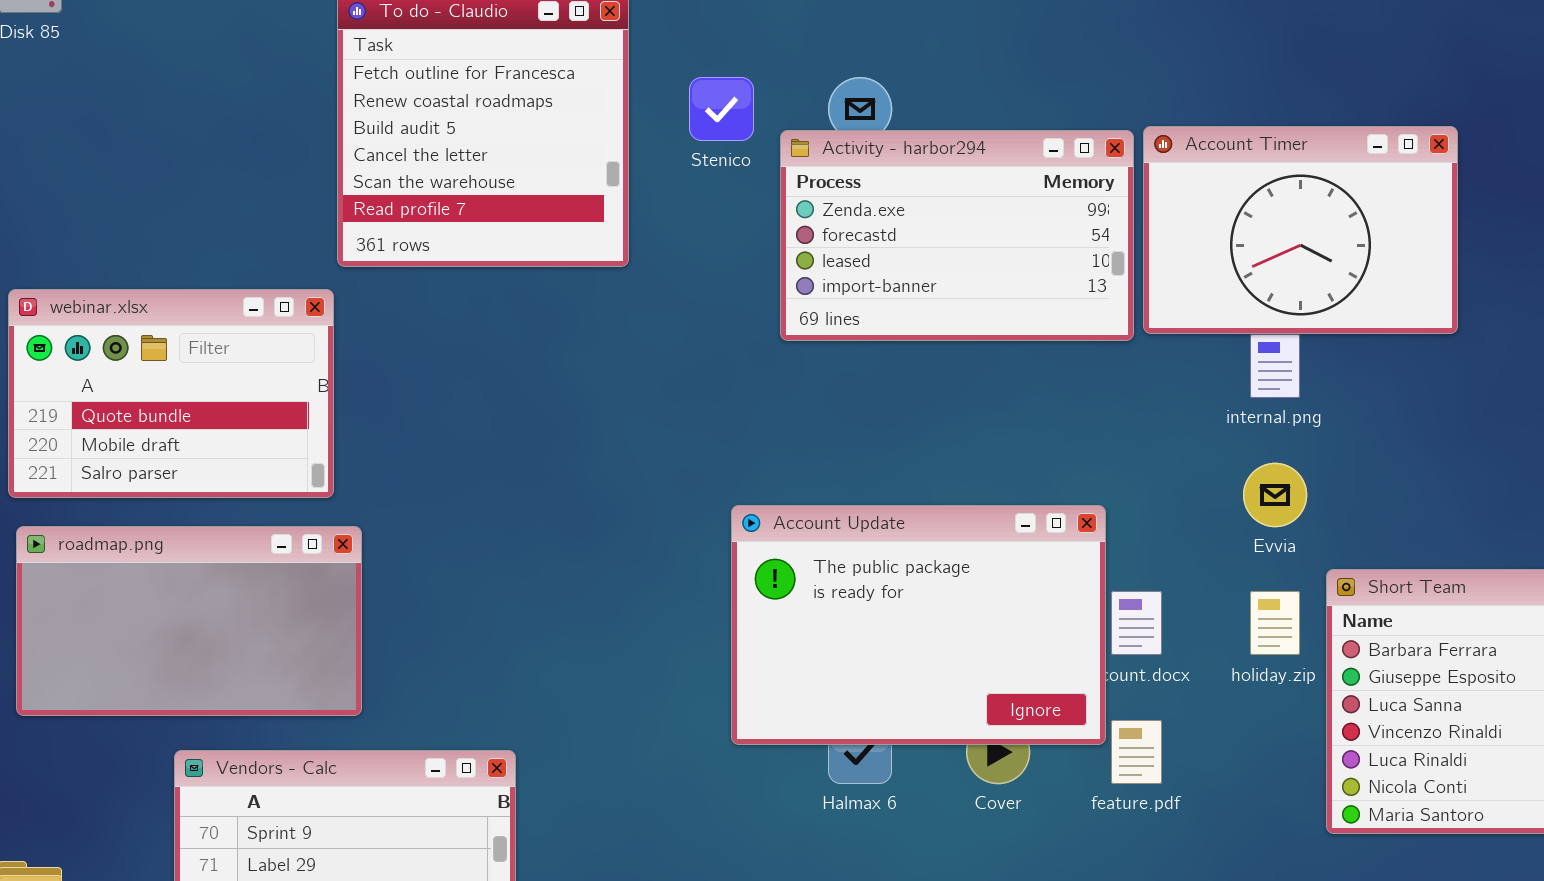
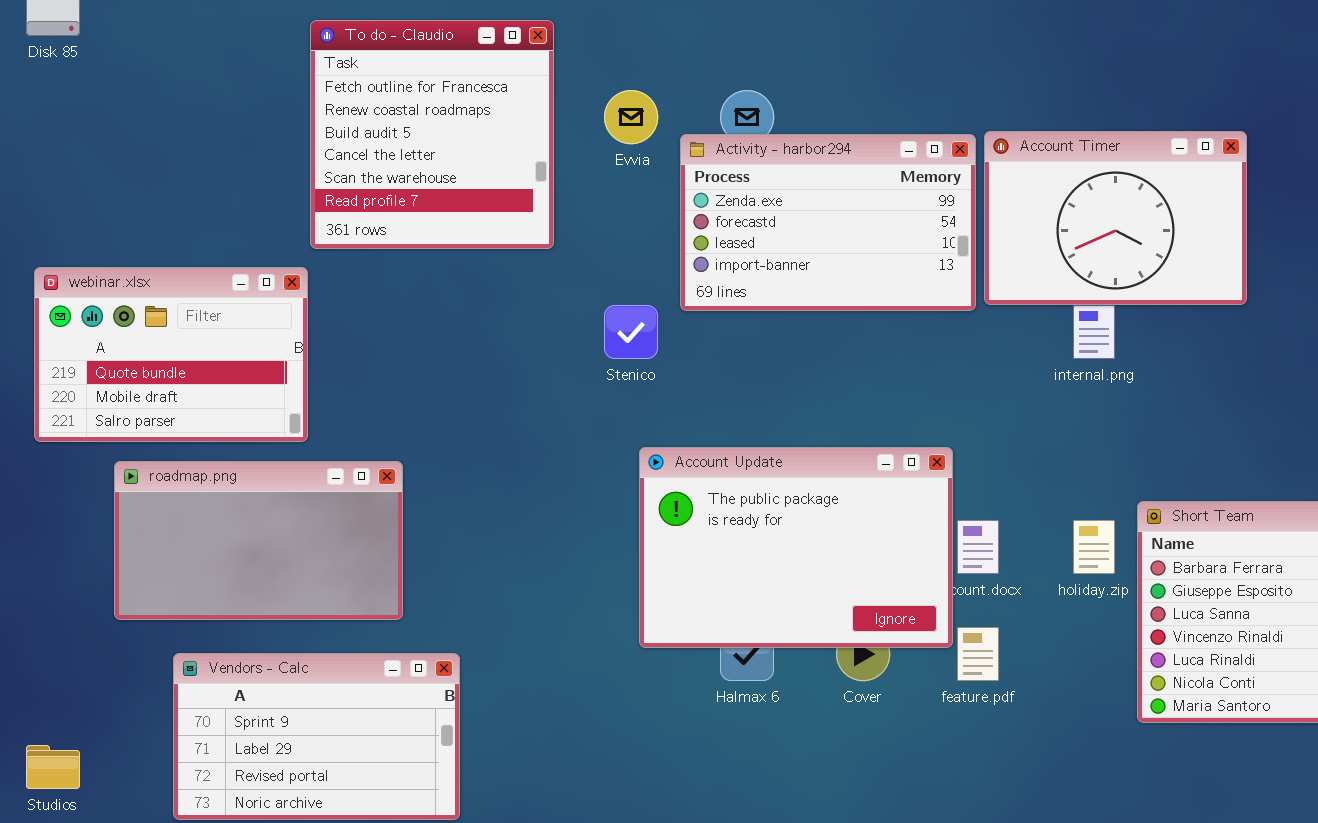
Stenico: [689,77,754,141] -> [604,305,658,359], moved
Evvia: [1243,463,1307,527] -> [604,90,658,144], moved
roadmap.png: [16,526,362,716] -> [114,461,403,620], moved

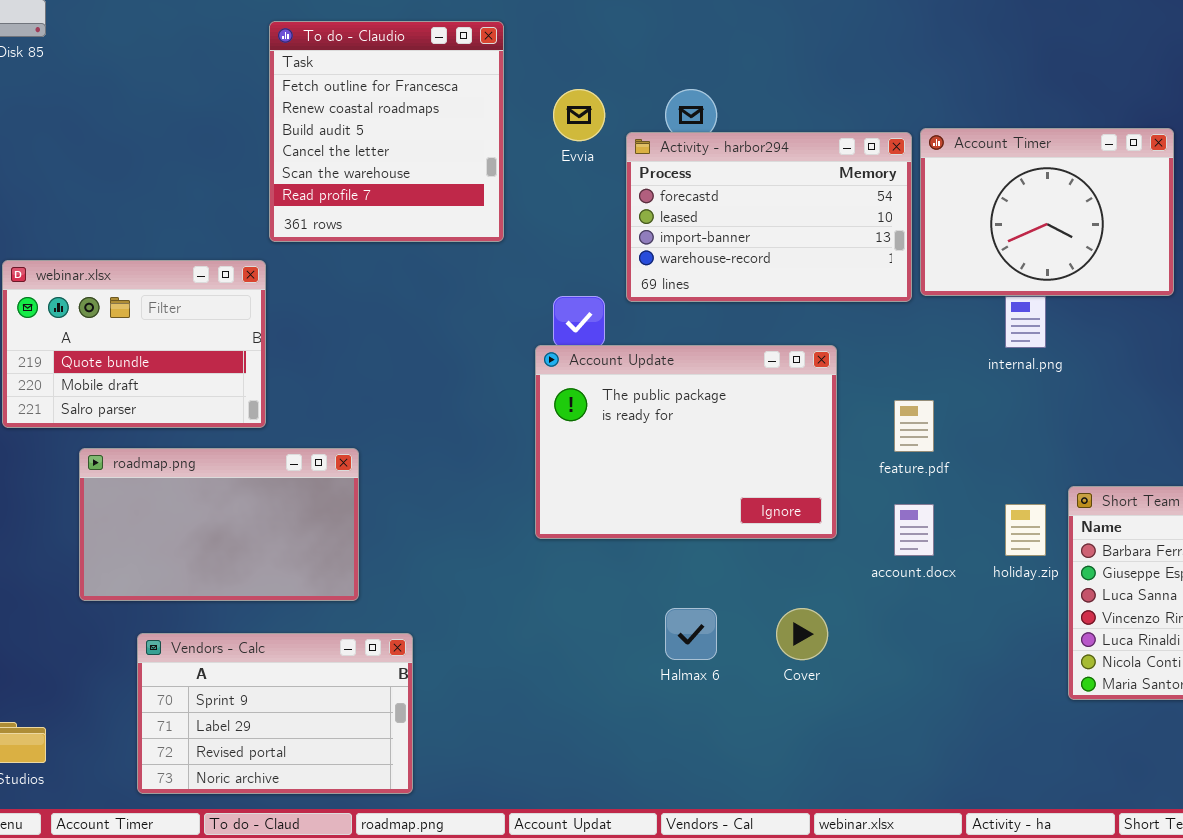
Activity - harbor294: [680,134,976,311] -> [626,132,912,302], scrolled down 1 row
Account Update: [639,447,953,648] -> [535,345,837,539], moved
feature.pdf: [957,627,999,681] -> [894,400,934,452], moved

